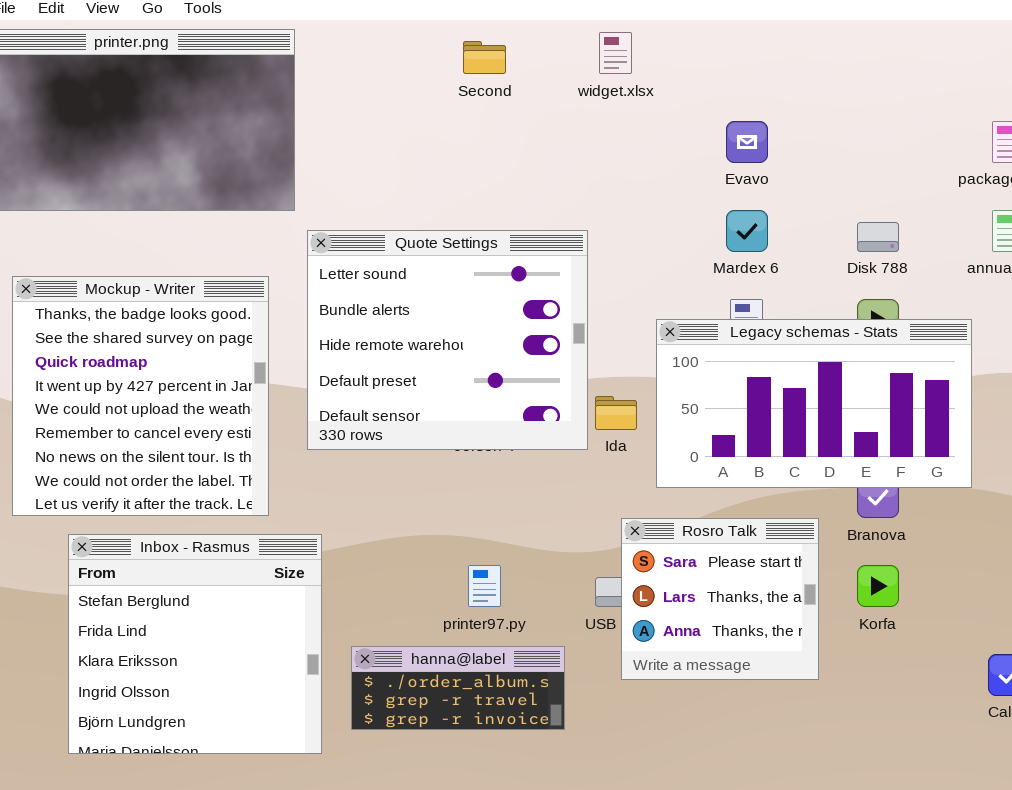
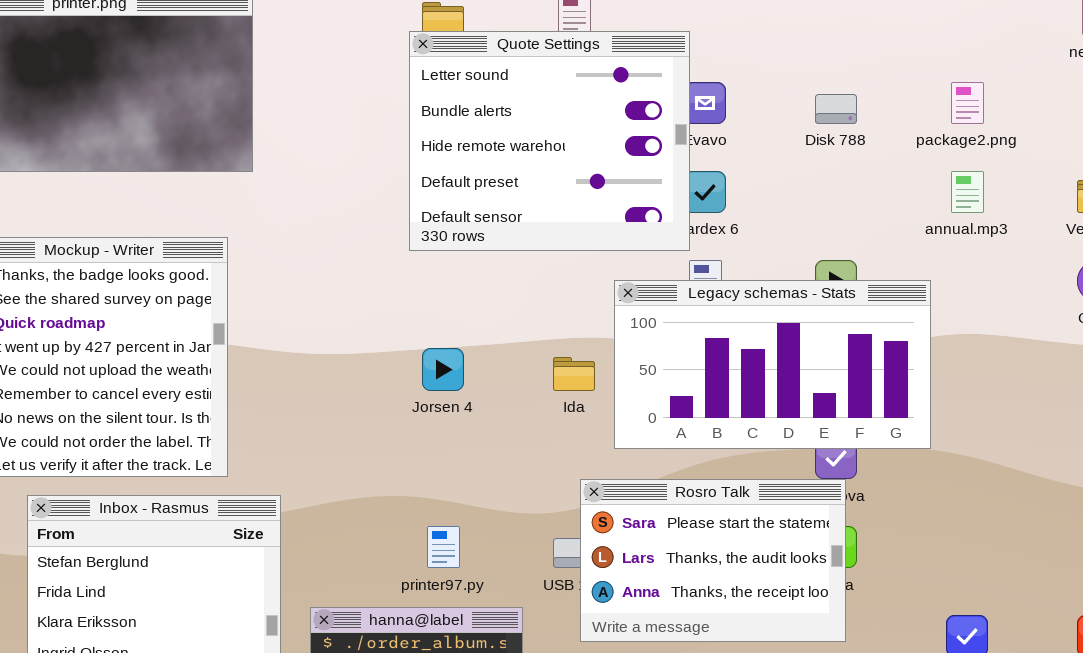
Disk 788: [857,222,899,252] -> [815,94,857,124], moved
Quote Settings: [307,230,588,450] -> [409,31,690,251], moved
Rosro Talk: [621,518,819,680] -> [580,479,846,642], resized

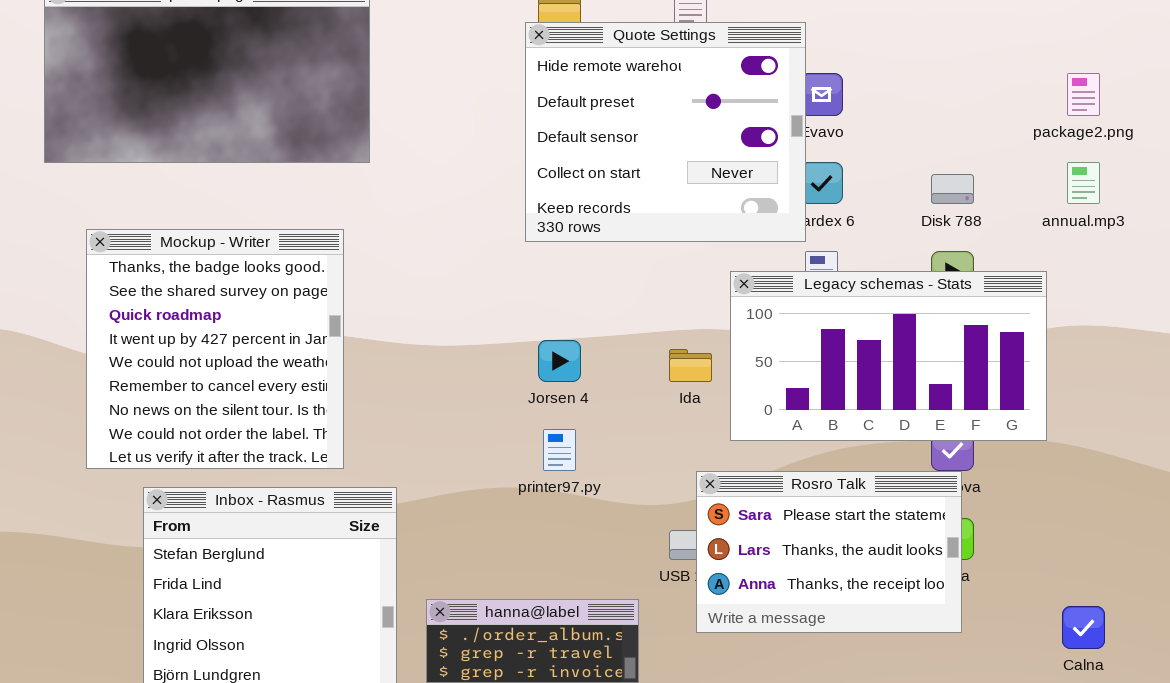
Quote Settings: [409,31,690,251] -> [525,22,806,242], scrolled down 2 rows
Disk 788: [815,94,857,124] -> [931,174,974,204], moved
printer97.py: [427,526,460,568] -> [543,429,576,471], moved

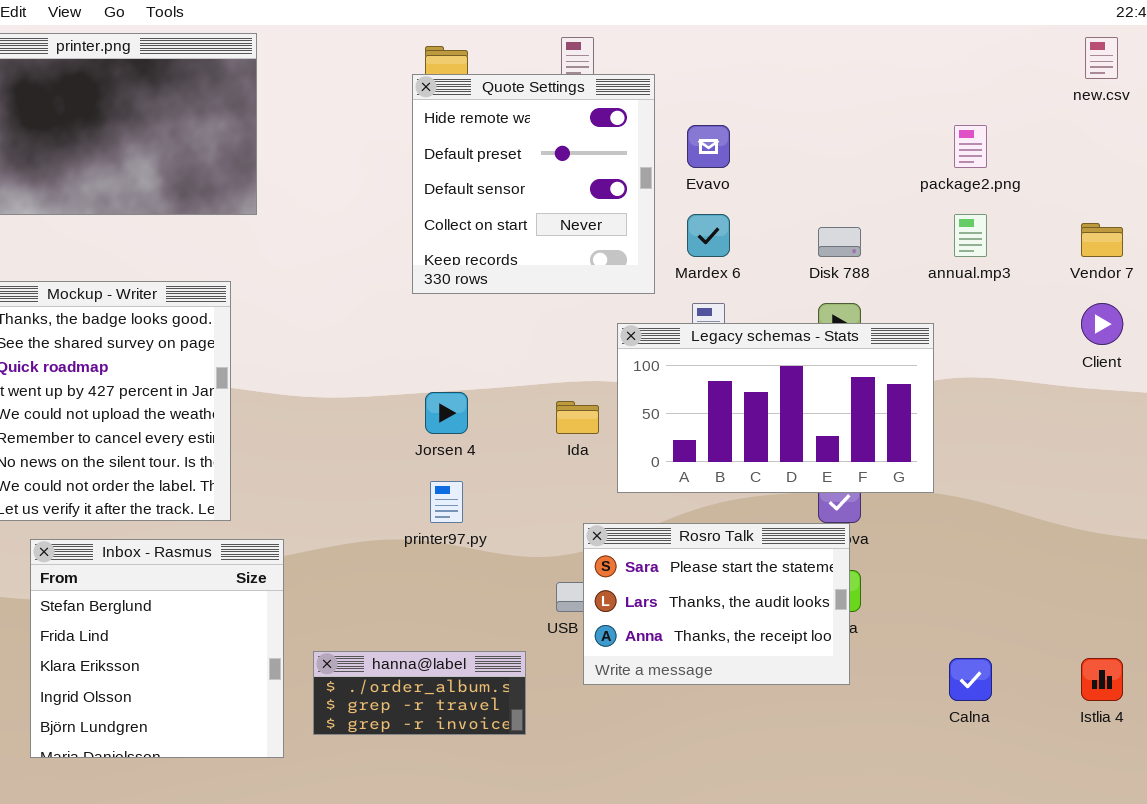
Quote Settings: [525,22,806,242] -> [412,74,655,294], resized

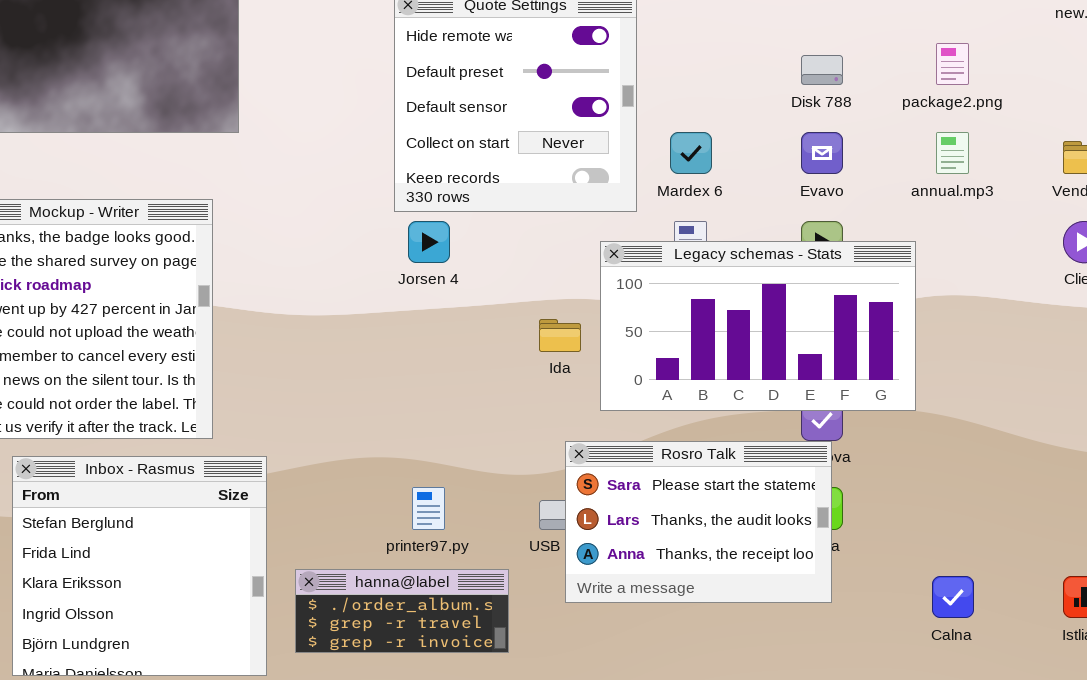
Evavo: [687,125,730,168] -> [801,132,843,174], moved
Disk 788: [818,227,861,257] -> [801,55,843,85], moved
Jorsen 4: [425,392,468,434] -> [408,221,450,263], moved
printer97.py: [430,481,463,523] -> [412,487,445,530], moved

